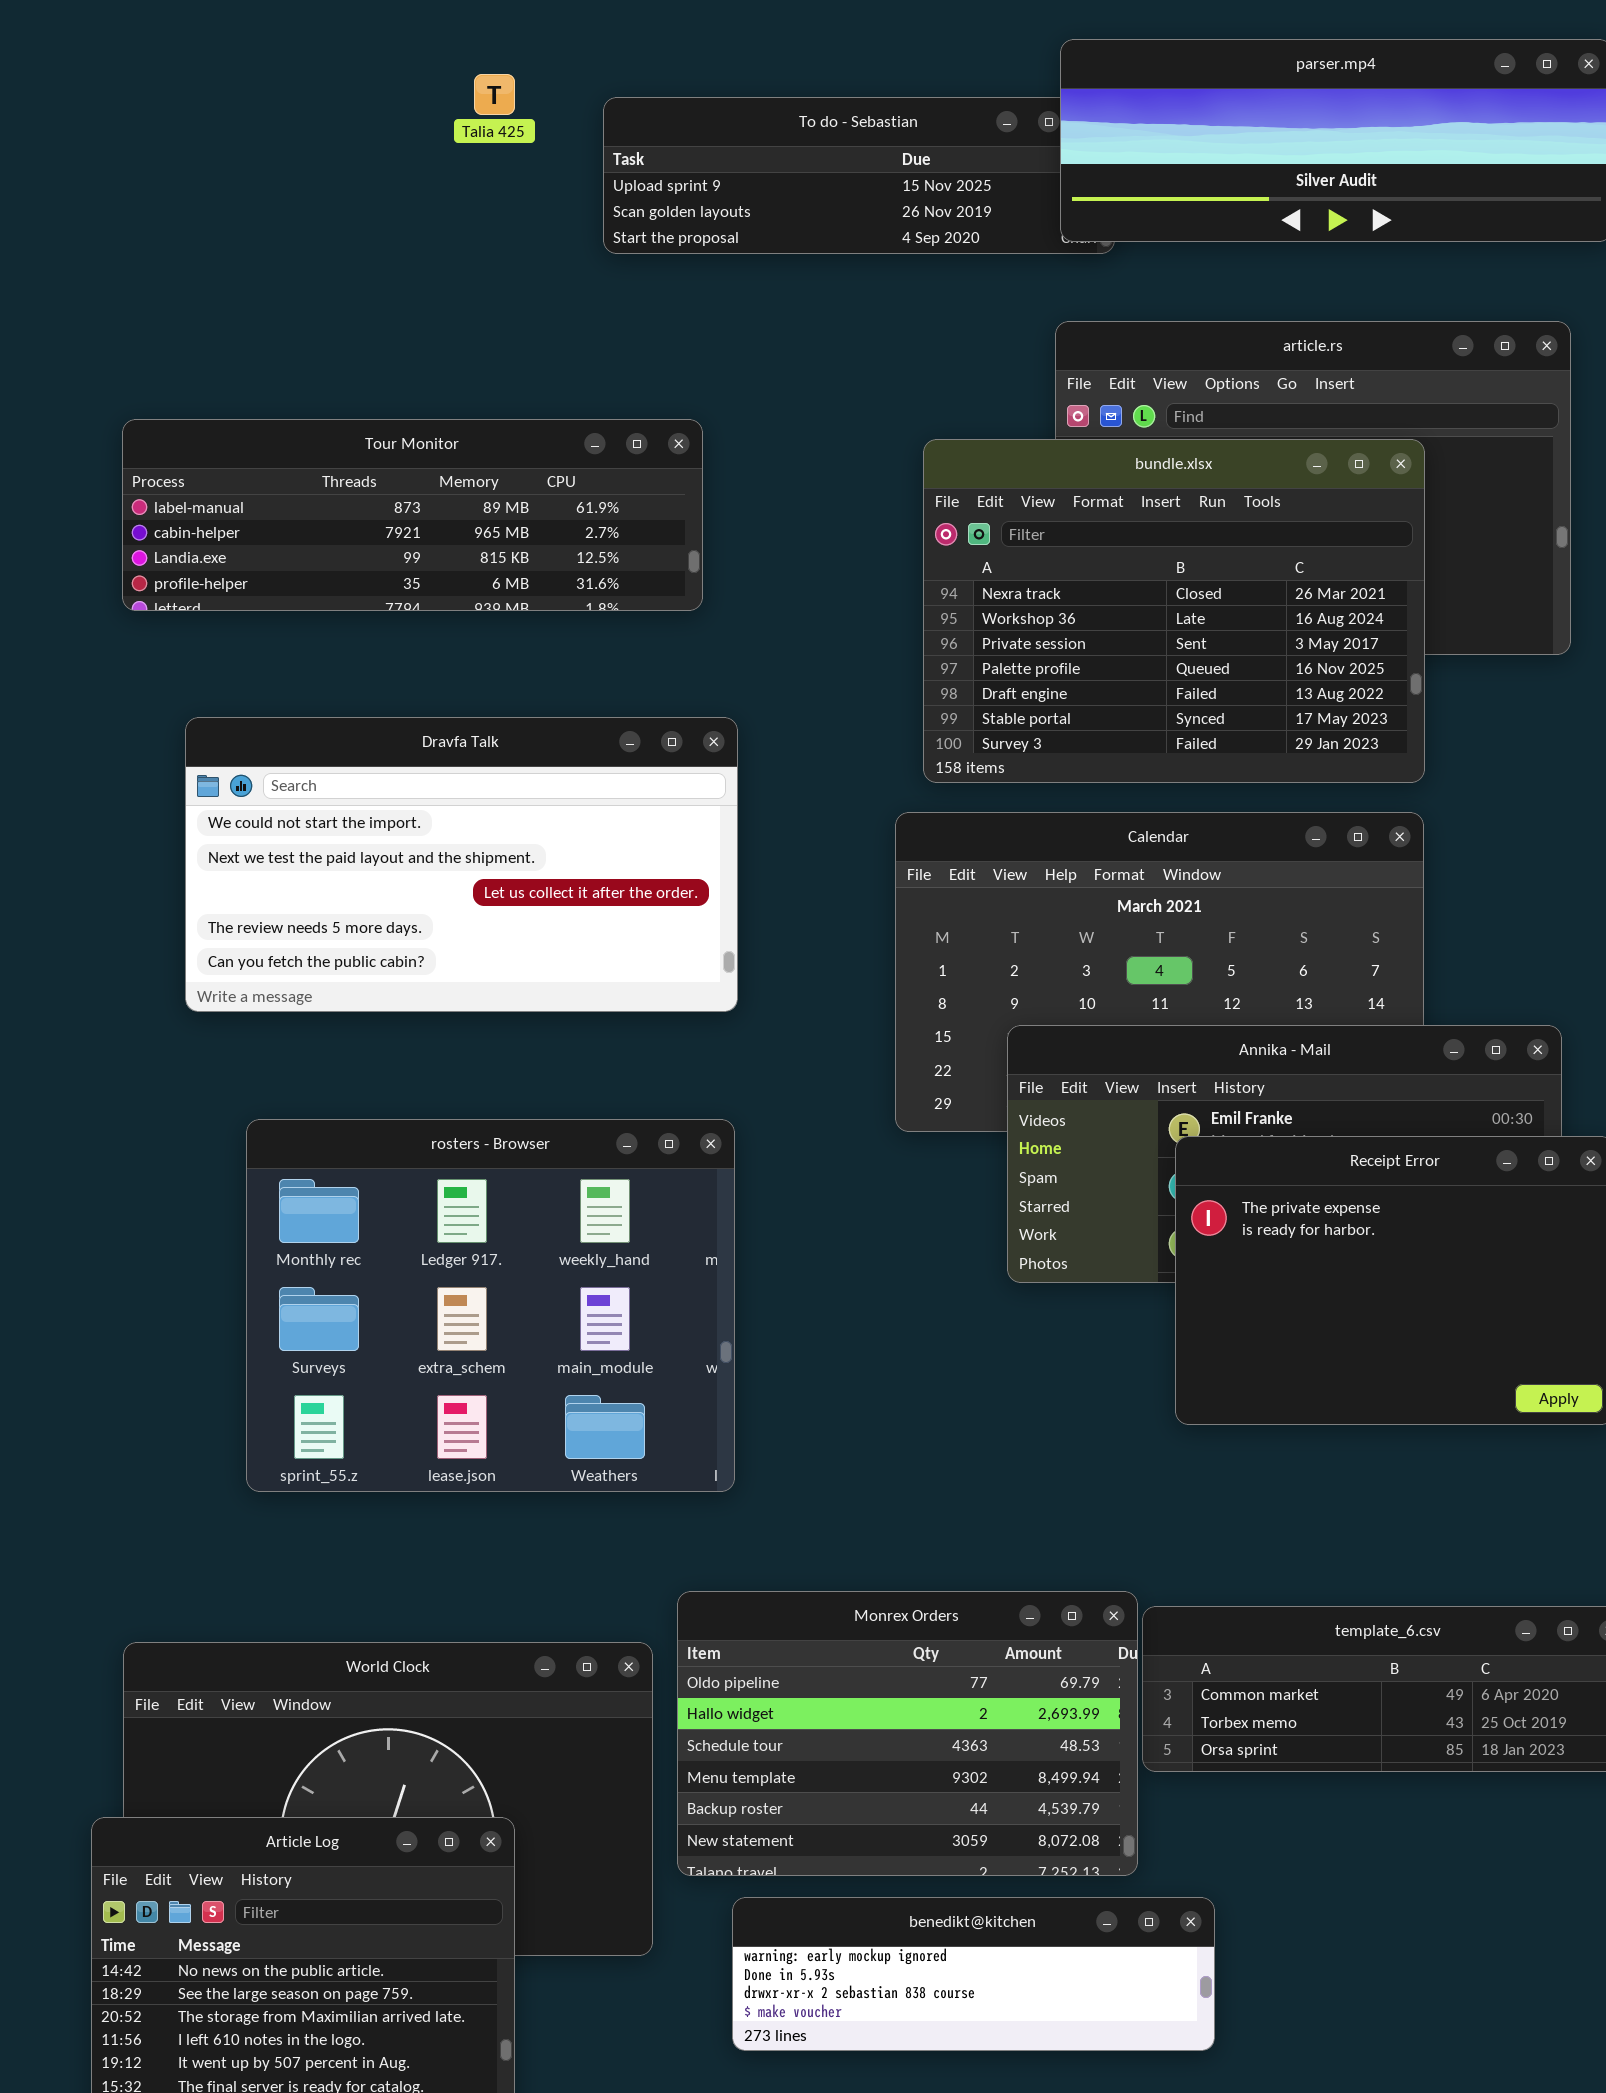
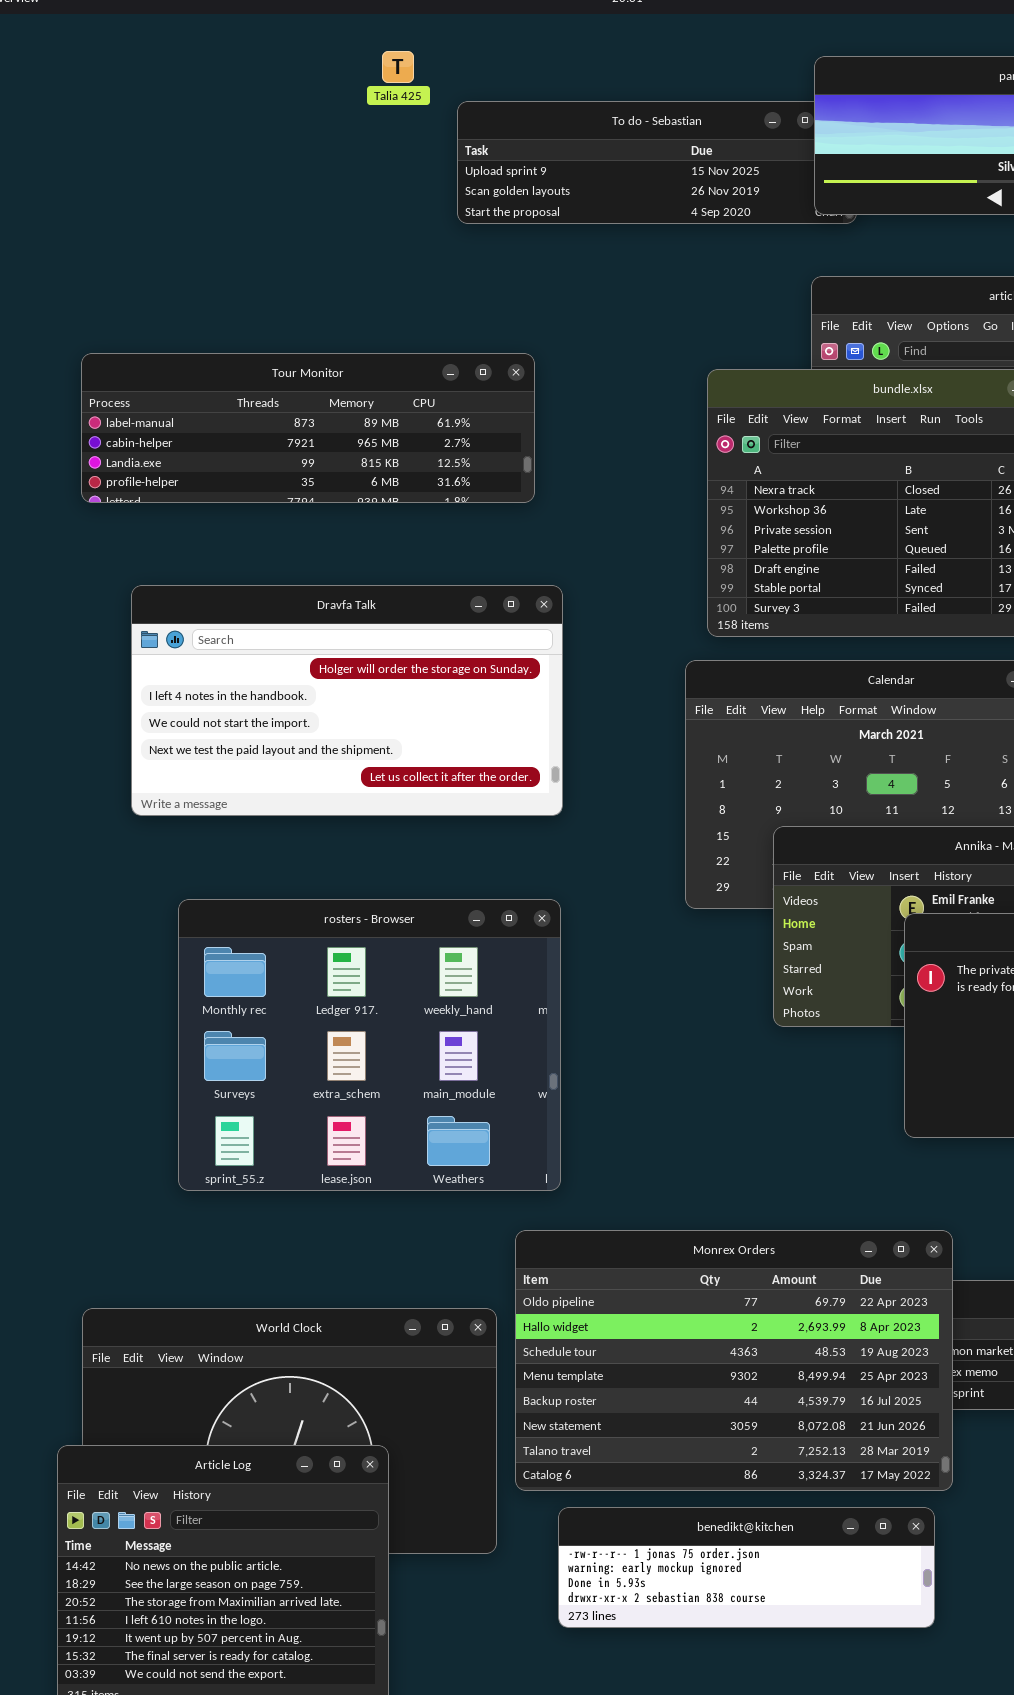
Talia 425: [474,74,515,115] -> [382,51,414,83], moved
Dravfa Talk: [185,717,738,1012] -> [131,585,563,816], scrolled up 2 rows
Monrex Orders: [677,1591,1138,1876] -> [515,1230,953,1491], resized
benedikt@kitchen: [732,1897,1215,2051] -> [558,1507,935,1628], scrolled up 1 row

